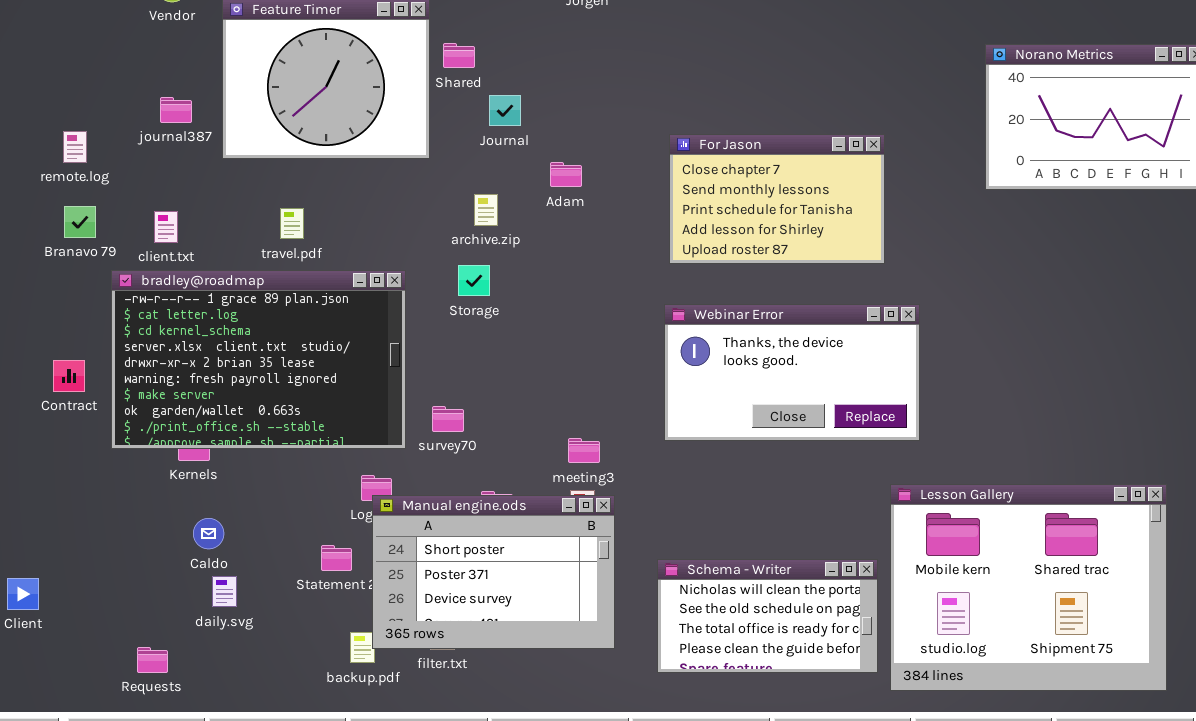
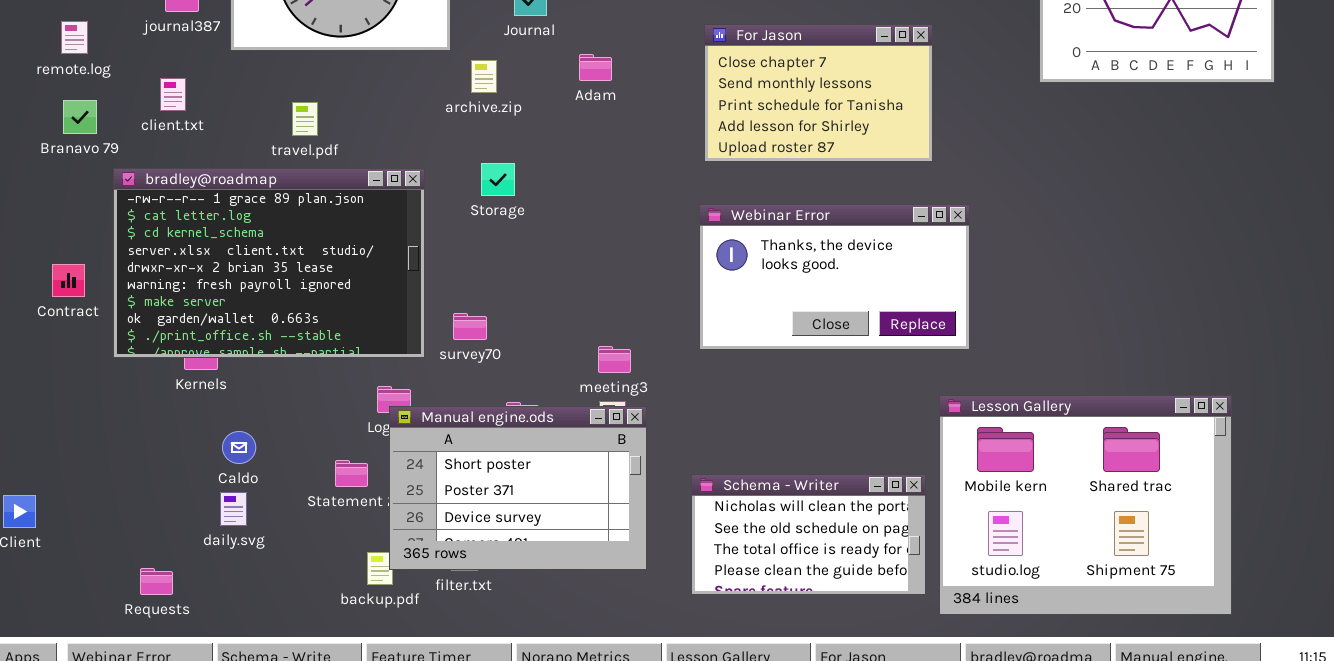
archive.zip: [474,194,498,226] -> [471,60,497,93], moved
client.txt: [154,211,178,243] -> [160,78,186,111], moved
Caldo: [193,518,224,549] -> [222,431,256,464], moved

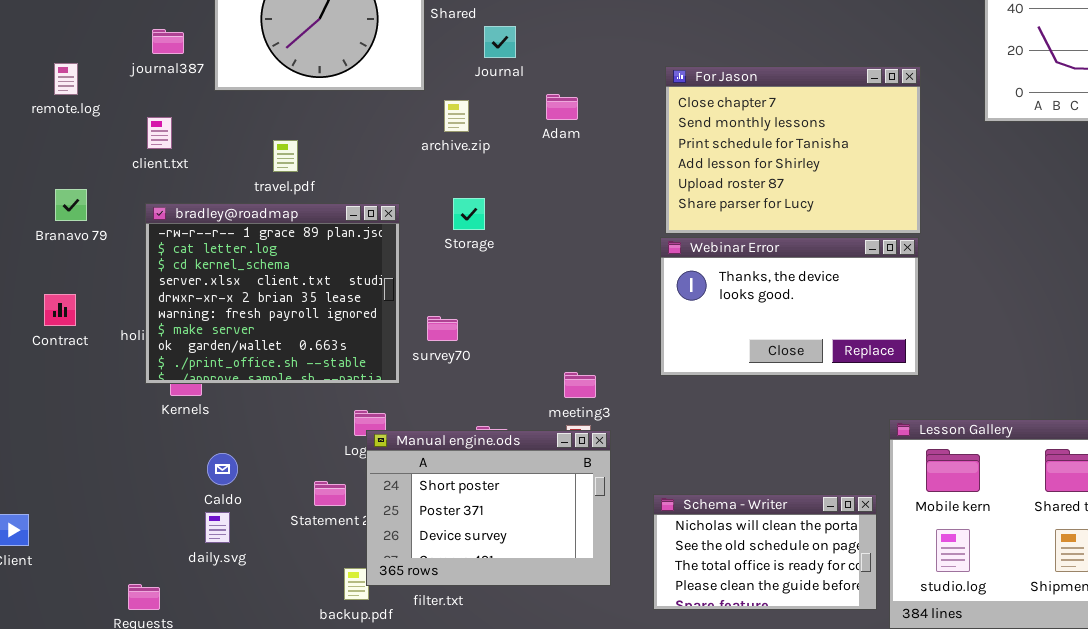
For Jason: [704,24,933,162] -> [665,66,921,234], resized
Branavo 79: [63,100,97,134] -> [55,189,87,221], moved
bradley@roadmap: [113,168,425,358] -> [145,203,400,384], resized
survey70: [453,313,487,340] -> [427,316,458,341], moved

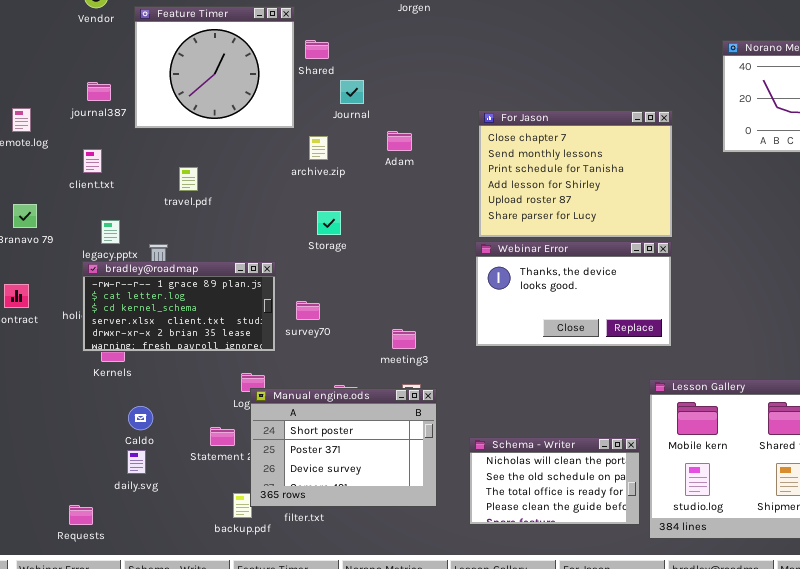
bradley@roadmap: [145,203,400,384] -> [82,261,276,352], resized
meeting3: [564,372,596,398] -> [392,329,416,349], moved

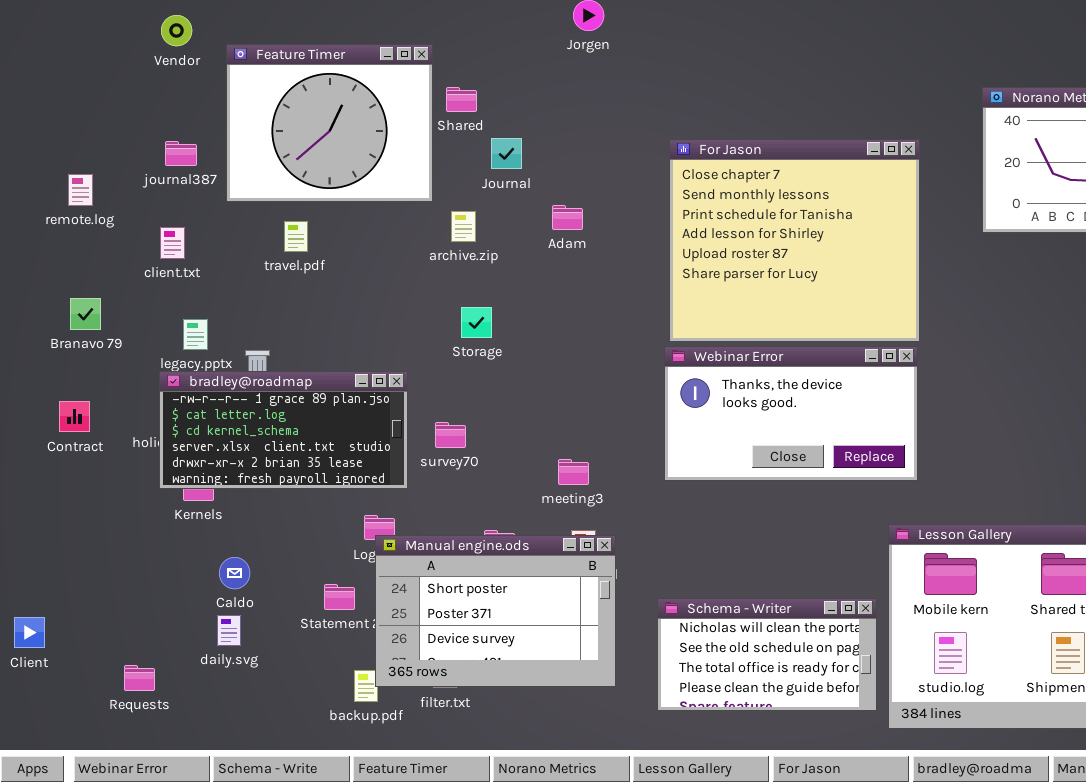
For Jason: [478,110,673,238] -> [669,139,920,342], resized
travel.pdf: [179,167,198,191] -> [284,221,308,252], moved
Requests: [69,505,93,525] -> [124,665,155,691], moved

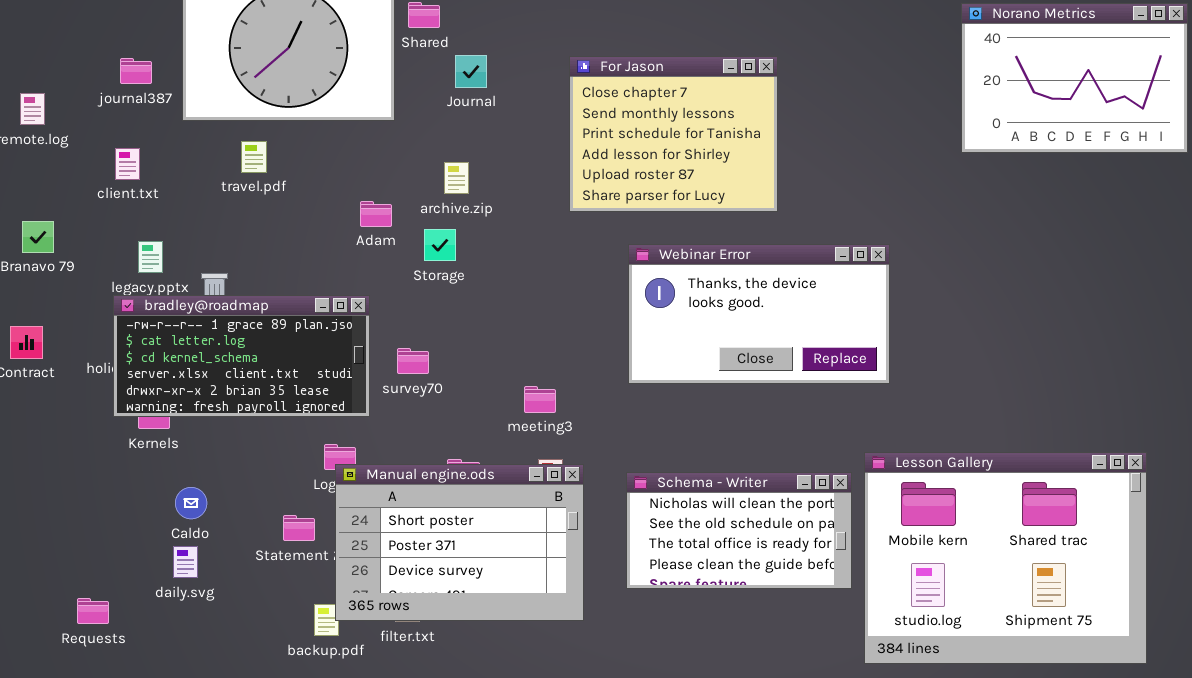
For Jason: [669,139,920,342] -> [569,56,778,212], moved, resized
Adam: [552,205,583,230] -> [360,201,392,227], moved
archive.zip: [451,211,476,242] -> [444,162,469,194], moved
Webinar Error: [664,346,918,481] -> [628,244,890,384], moved
Schema - Writer: [657,598,877,711] -> [626,472,852,589], moved

